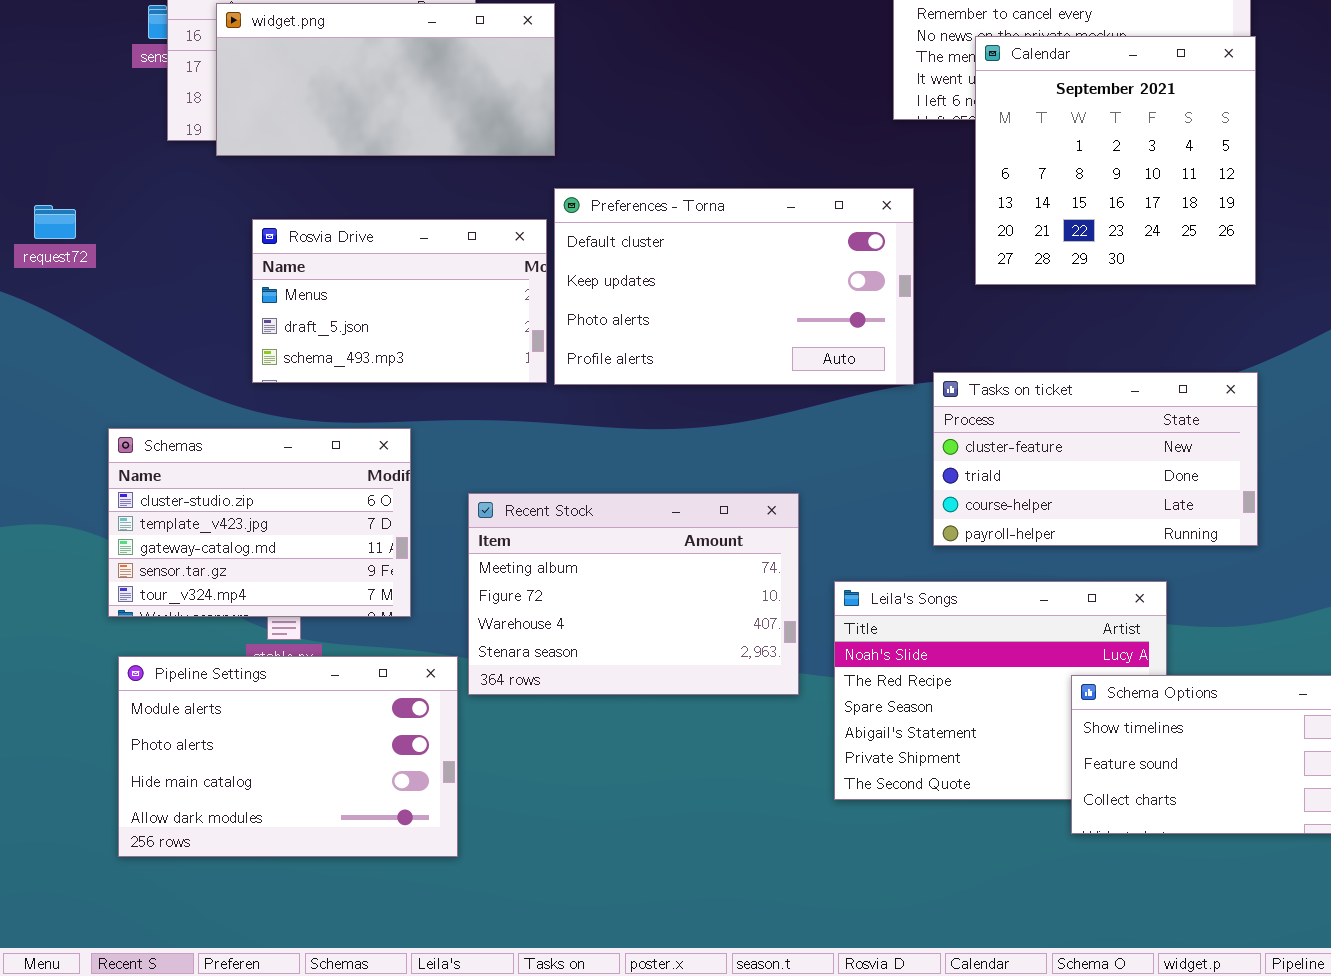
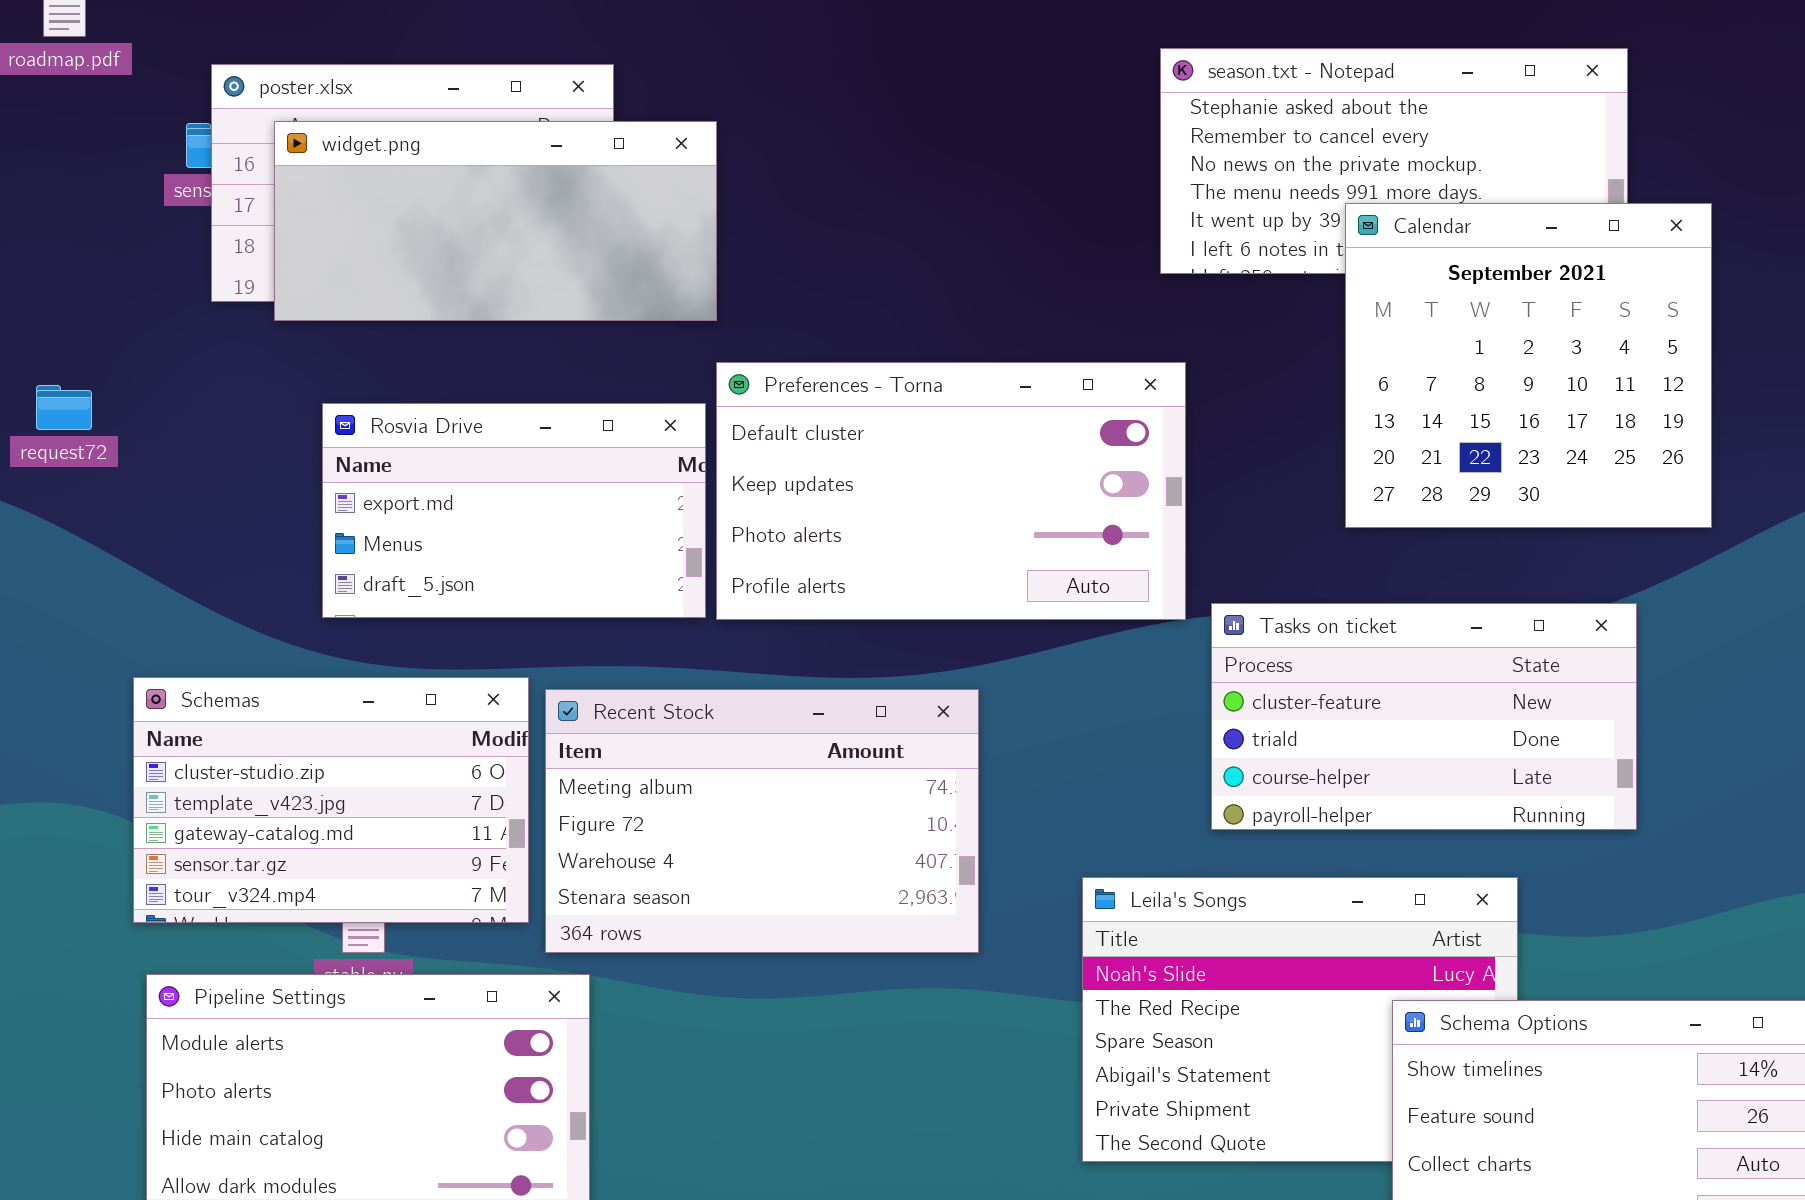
Calendar: [975,36,1256,285] -> [1345,203,1712,528], moved
Rosvia Drive: [252,219,547,383] -> [322,403,706,618], scrolled up 1 row
Recent Stock: [468,493,799,695] -> [545,689,979,953], moved

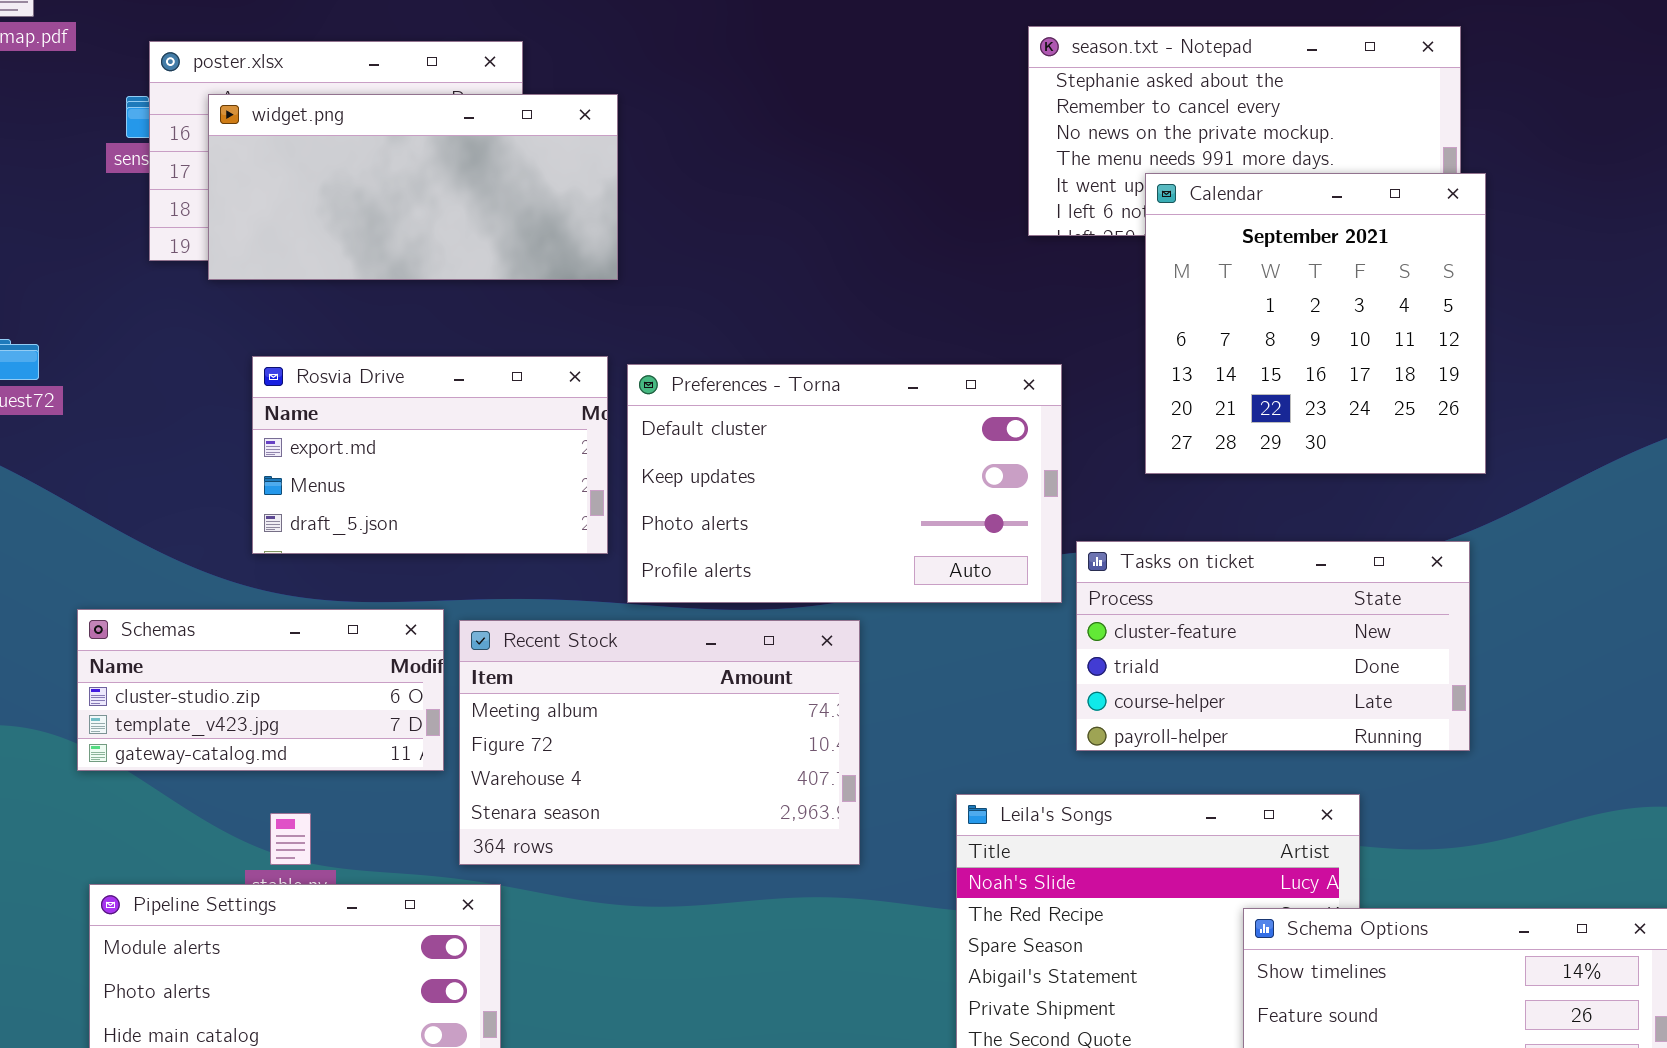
Calendar: [1345,203,1712,528] -> [1145,173,1486,474], moved
Preferences - Torna: [716,362,1186,620] -> [627,364,1062,603], moved
Schemas: [133,677,529,923] -> [77,609,444,771], resized

